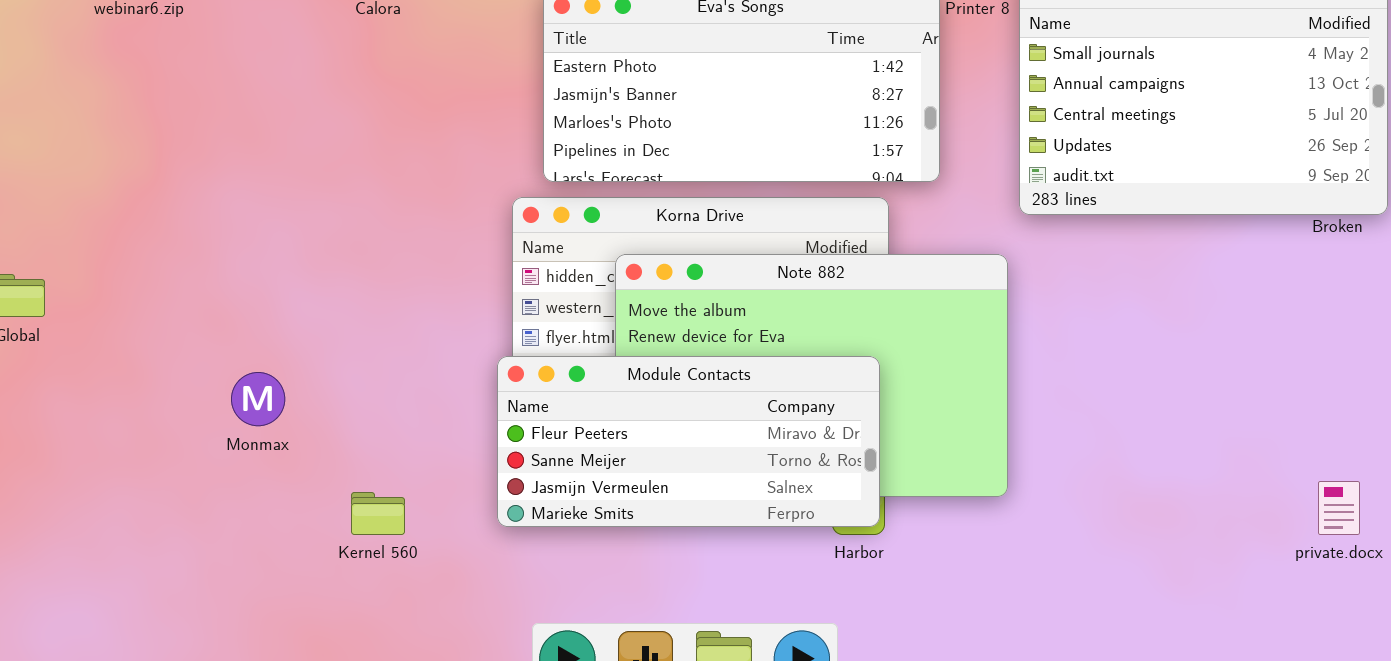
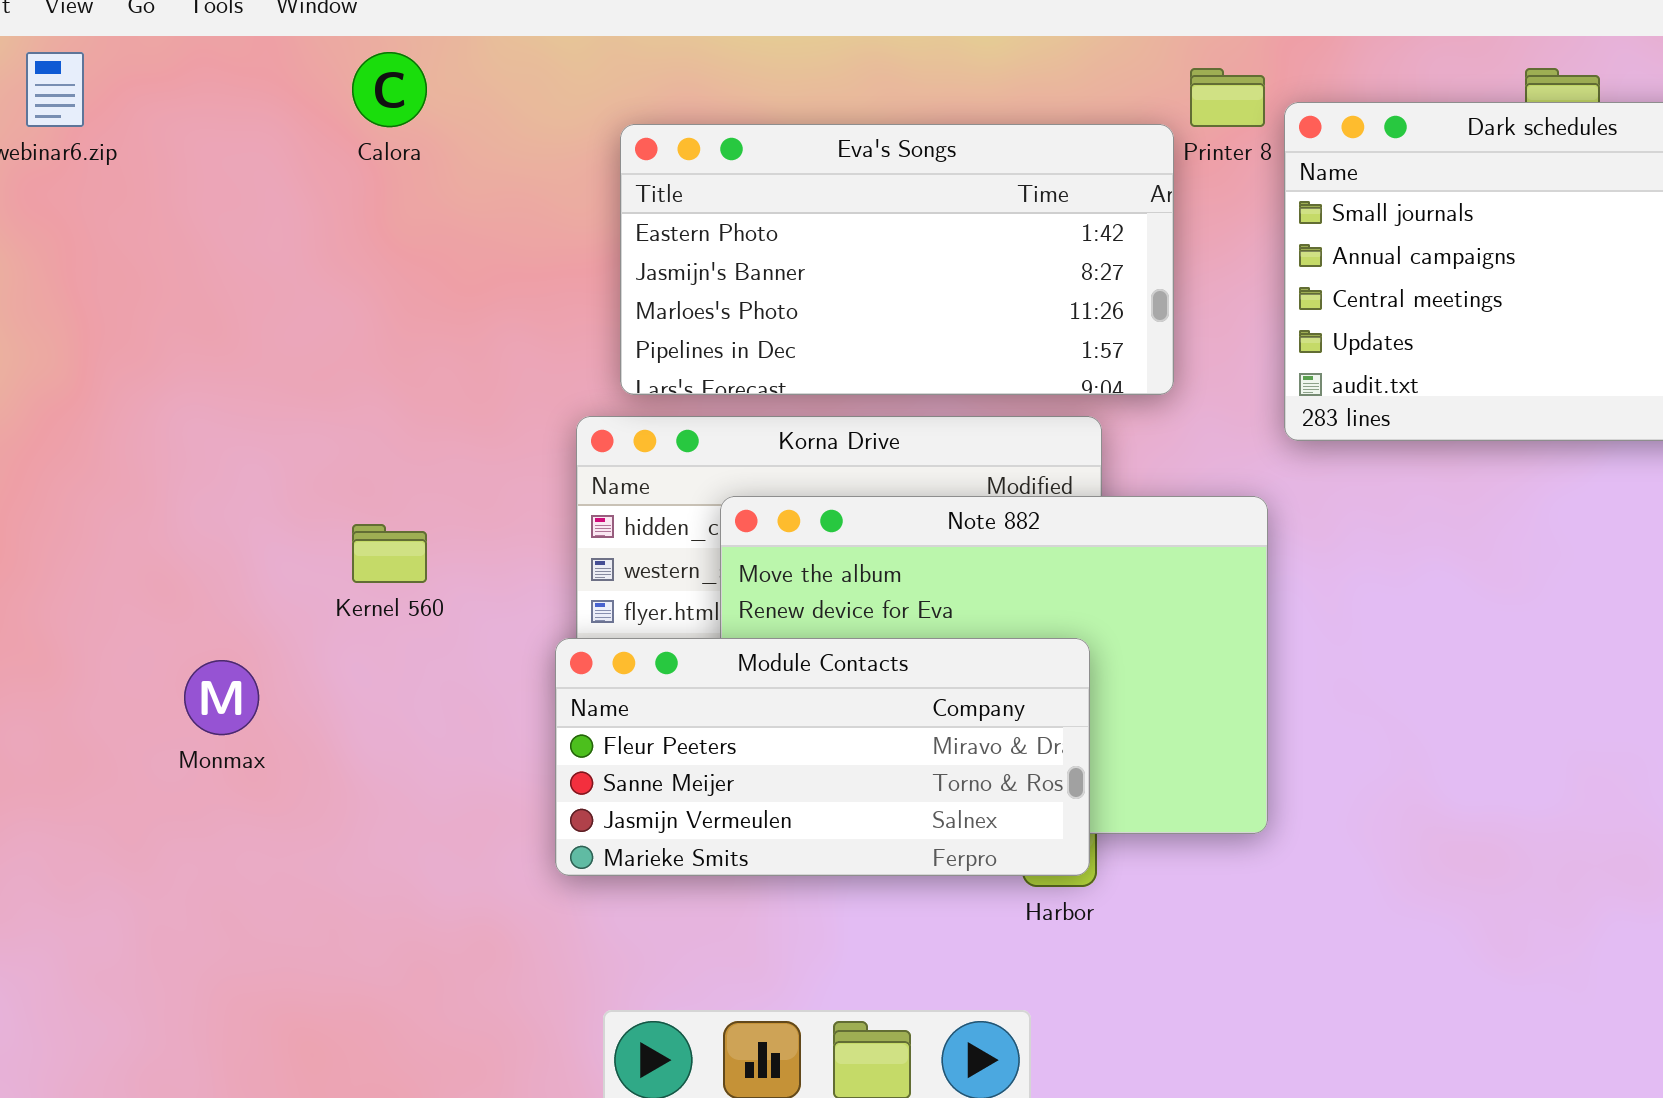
Kernel 560: [351,492,405,535] -> [352,524,427,583], moved

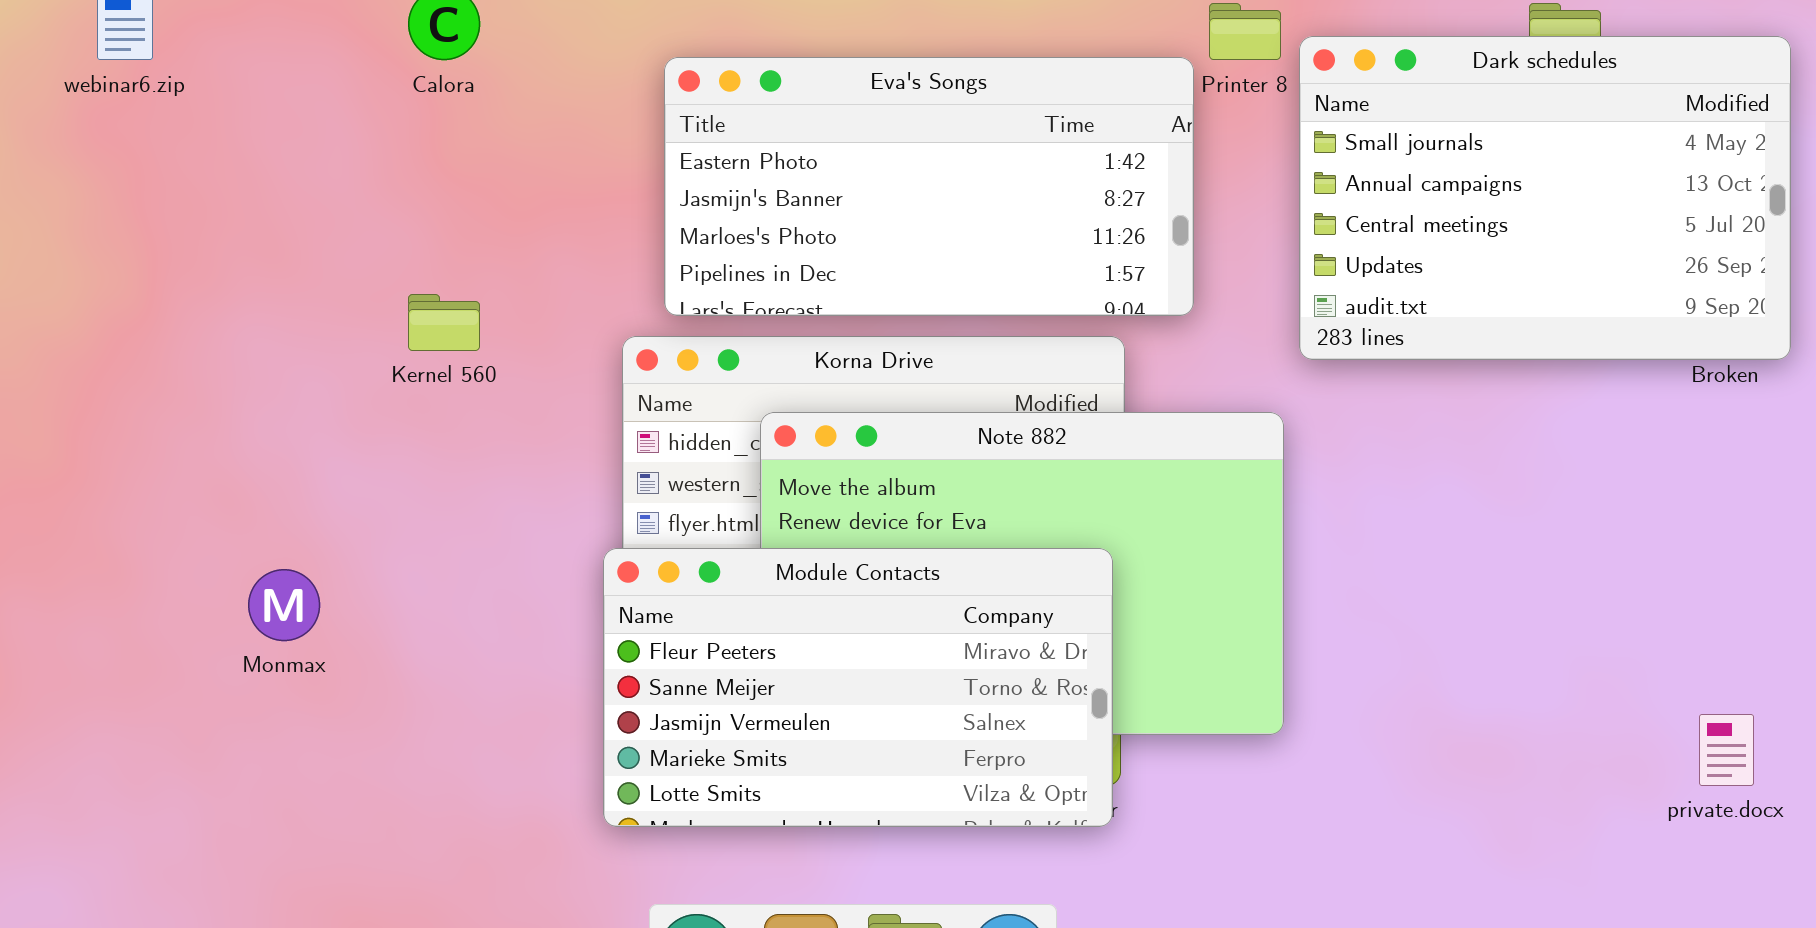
Kernel 560: [352,524,427,583] -> [408,294,480,351], moved
Module Contacts: [555,638,1090,876] -> [603,548,1113,827], resized

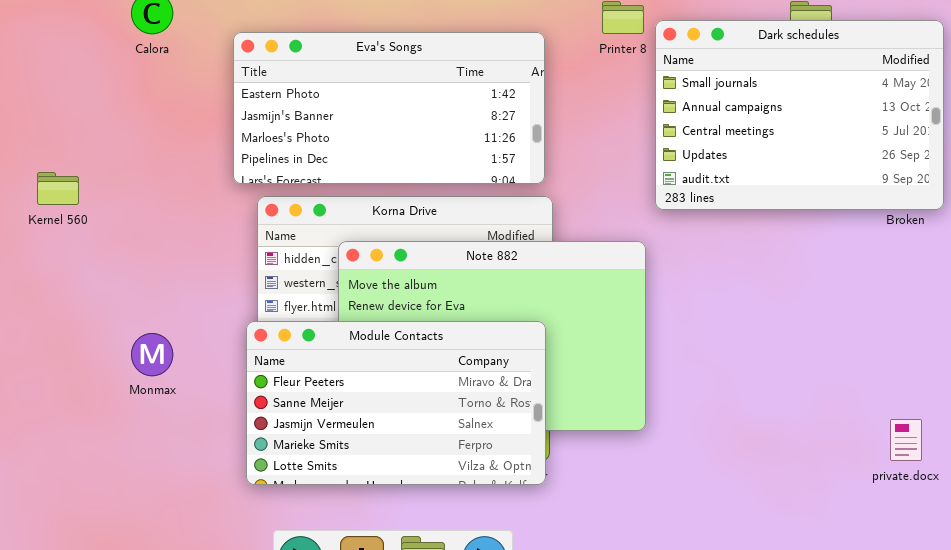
Eva's Songs: [664,57,1194,316] -> [233,32,545,184], moved
Kernel 560: [408,294,480,351] -> [37,172,79,205], moved
Monmax: [248,569,320,641] -> [131,333,173,376], moved

